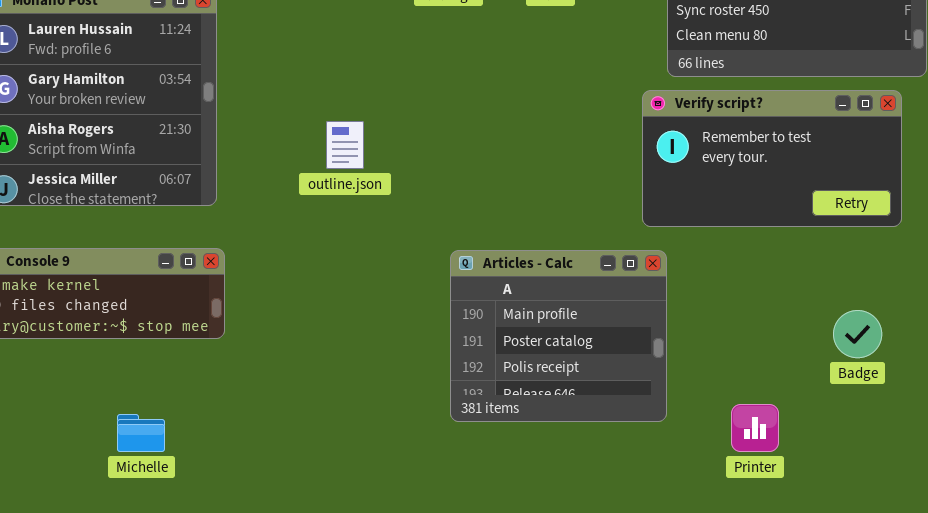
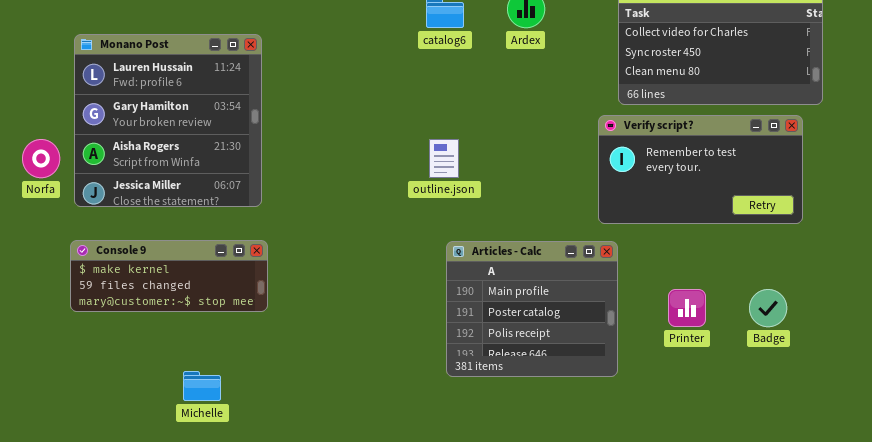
outline.json: [326,121,364,169] -> [429,139,459,178], moved
Printer: [731,404,779,452] -> [668,289,706,327], moved

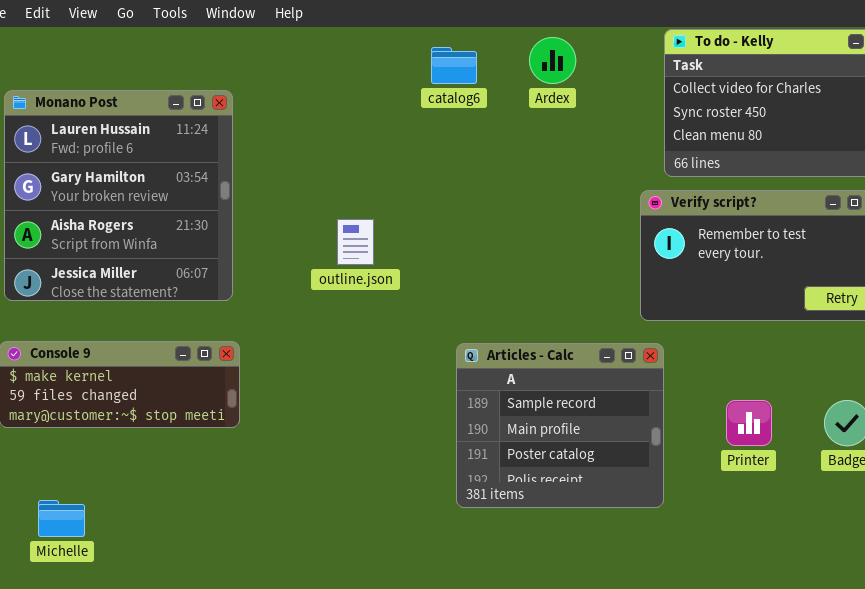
outline.json: [429,139,459,178] -> [337,219,374,265], moved
Articles - Calc: [446,241,618,377] -> [456,343,664,508], scrolled up 1 row
Michelle: [183,371,221,401] -> [38,500,85,537], moved

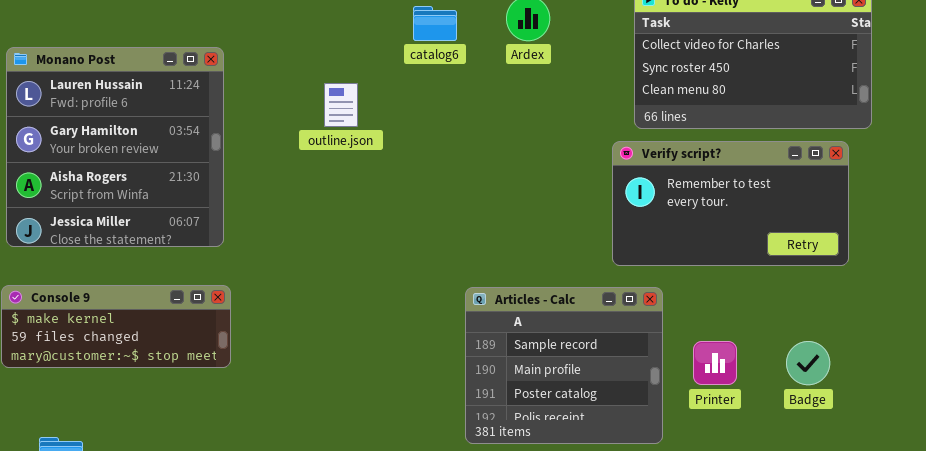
outline.json: [337,219,374,265] -> [324,83,358,127], moved
Articles - Calc: [456,343,664,508] -> [465,287,663,444], moved

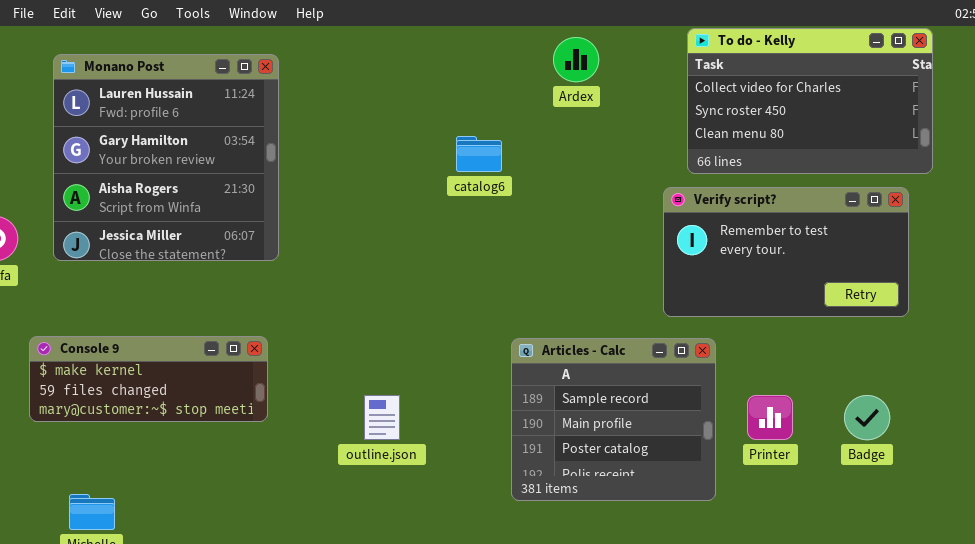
catalog6: [413,6,457,41] -> [456,136,502,172], moved
Monano Post: [6,47,224,247] -> [53,54,279,261], moved
outline.json: [324,83,358,127] -> [364,395,400,440], moved

